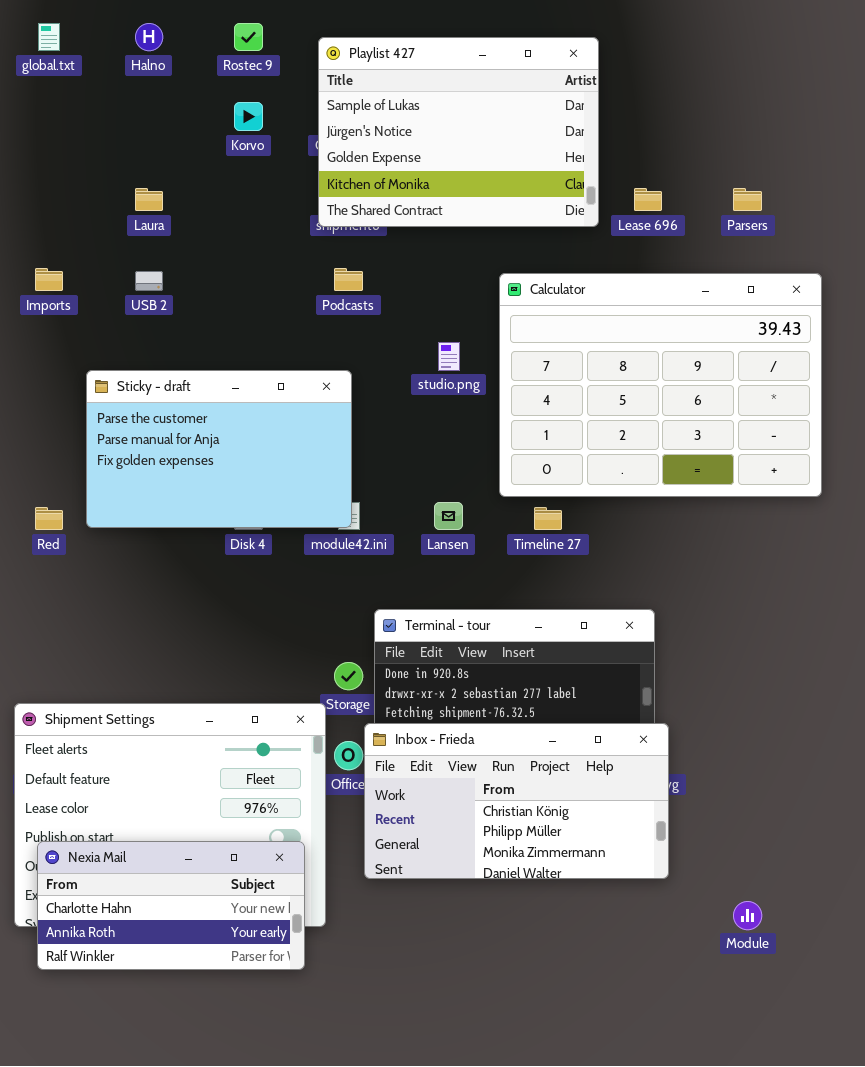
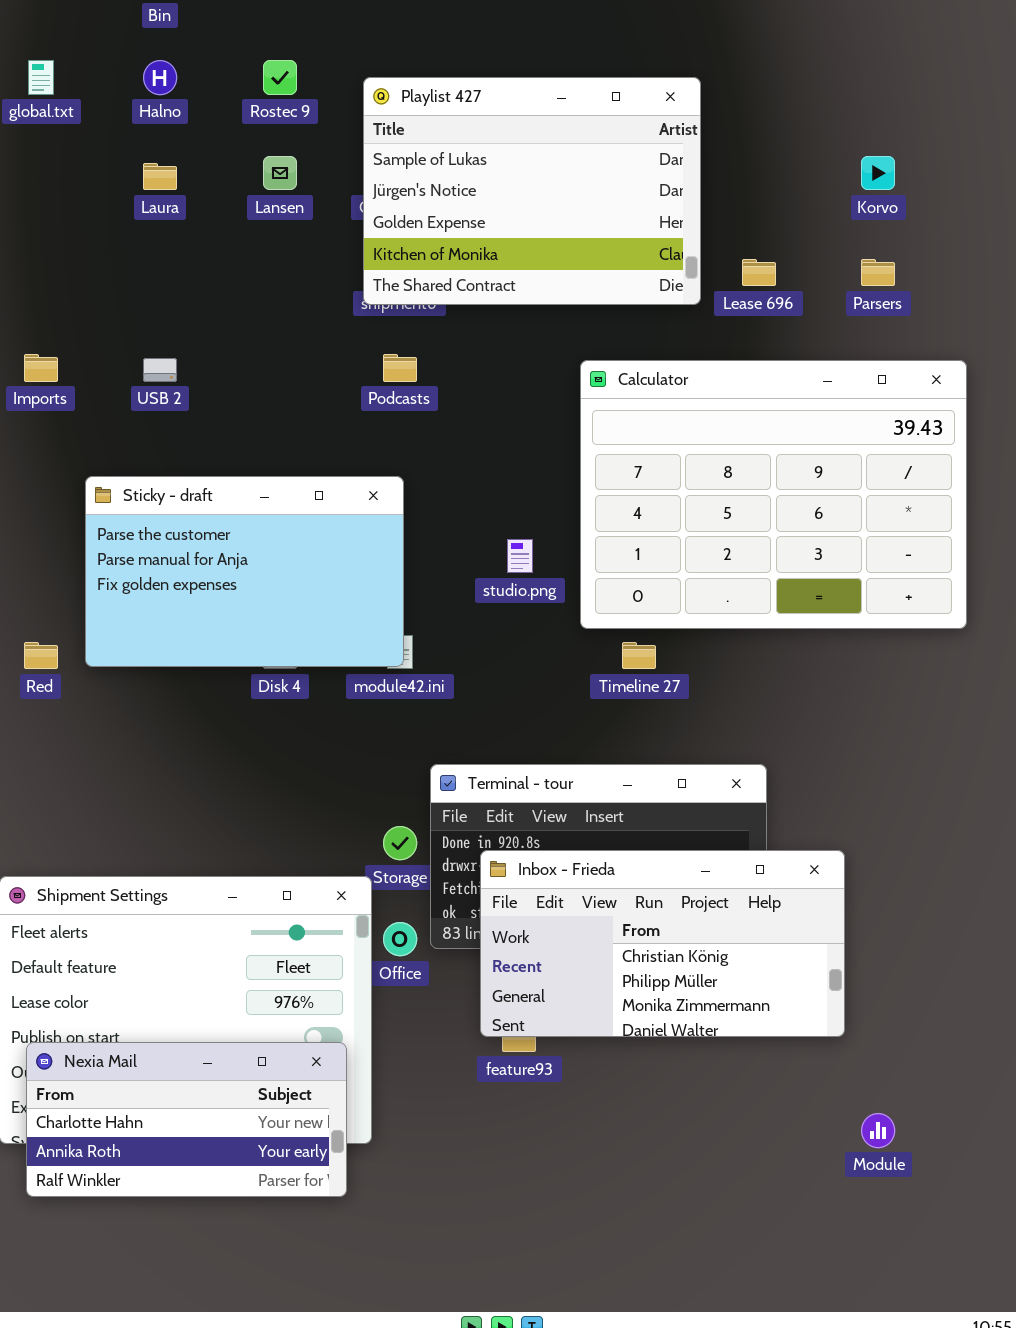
Korvo: [234,102,263,131] -> [861,156,895,190], moved
Laura: [135,188,163,211] -> [143,163,177,190], moved
studio.png: [438,342,460,371] -> [507,539,533,573], moved
Lansen: [434,502,463,530] -> [263,156,297,190], moved
Inbox - Frieda: [364,723,669,879] -> [480,850,845,1037], moved

